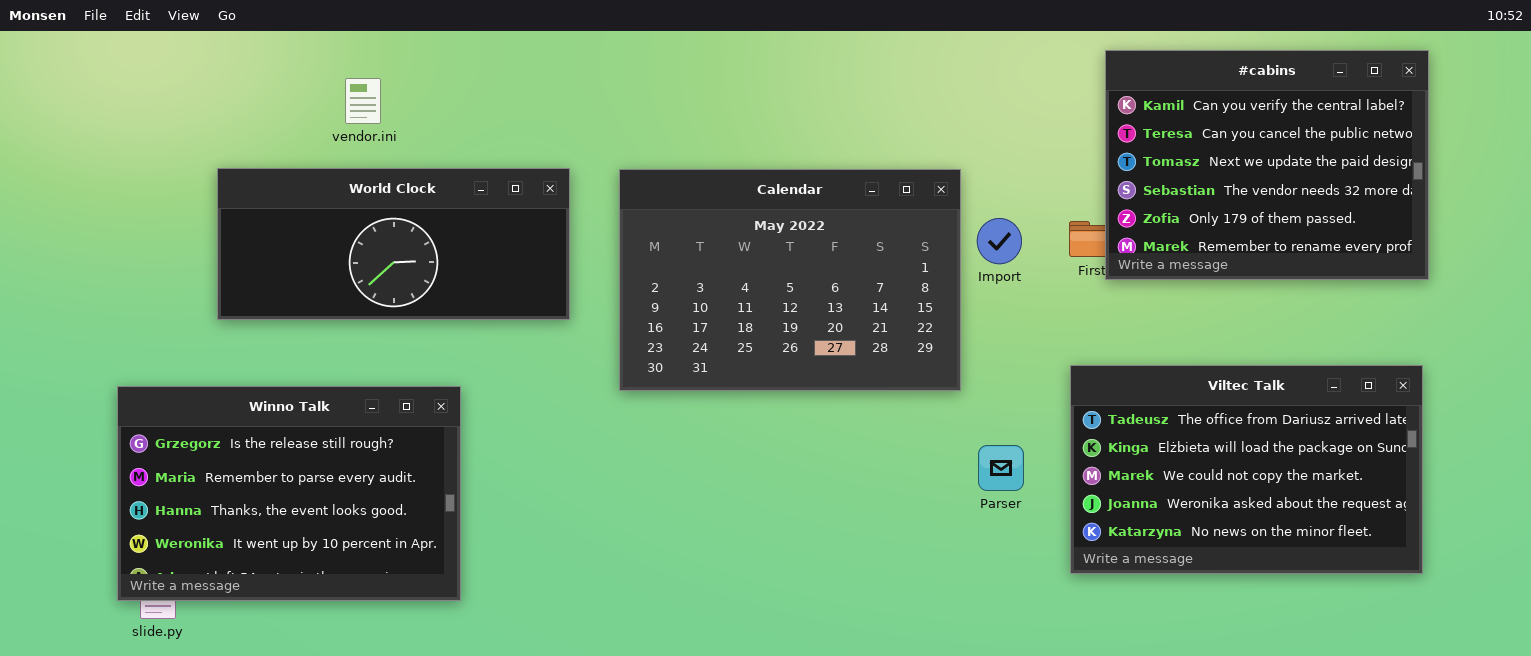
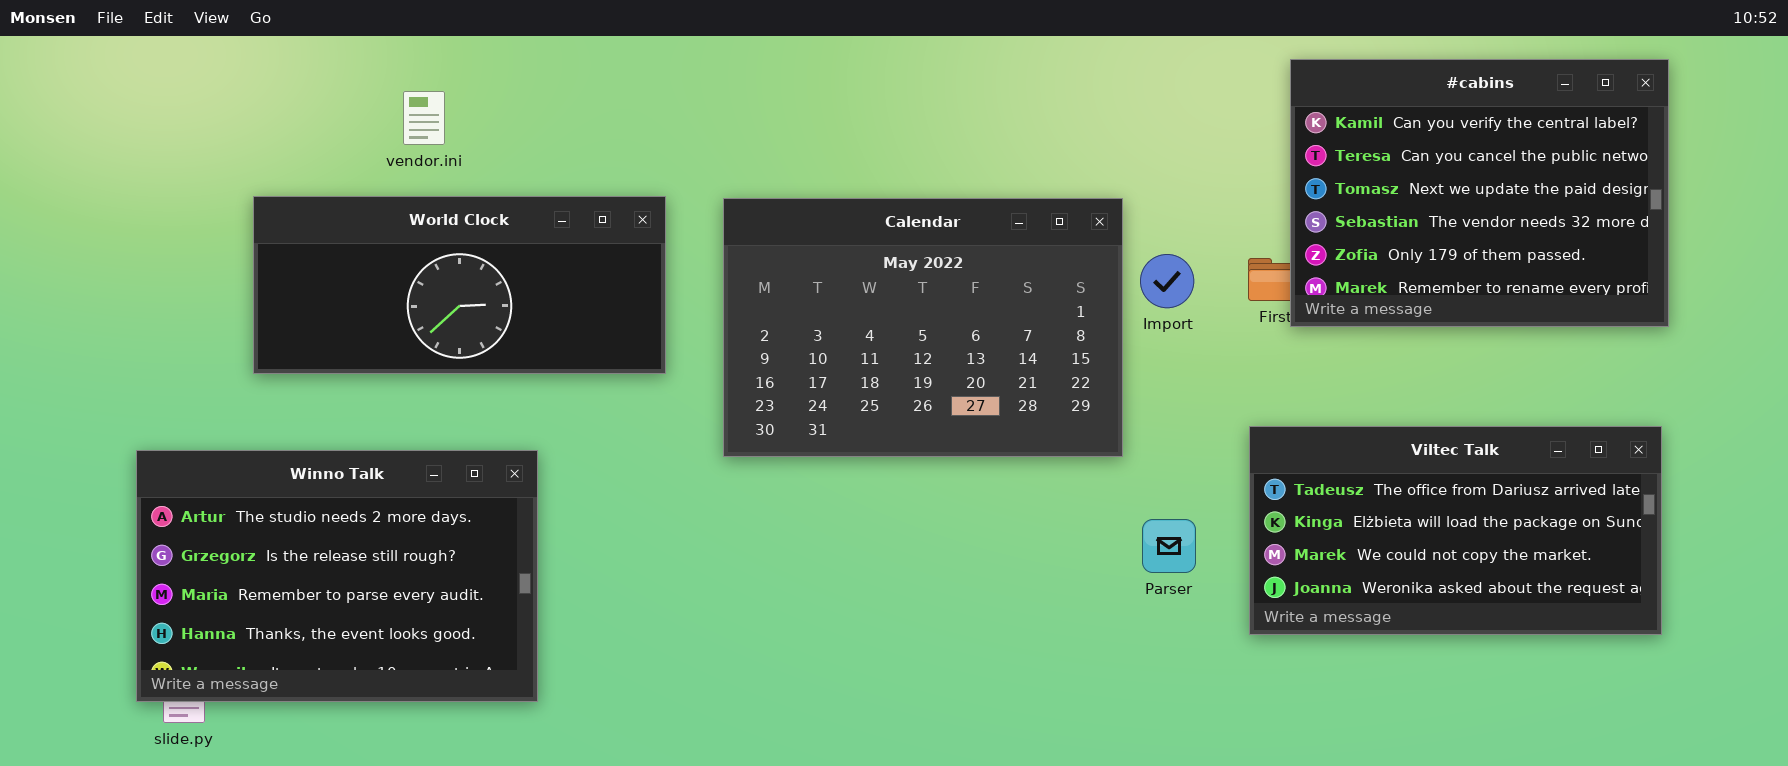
Viltec Talk: [1070,365,1423,574] -> [1249,426,1662,635], resized
Winno Talk: [117,386,461,601] -> [136,450,538,702], scrolled up 1 row

